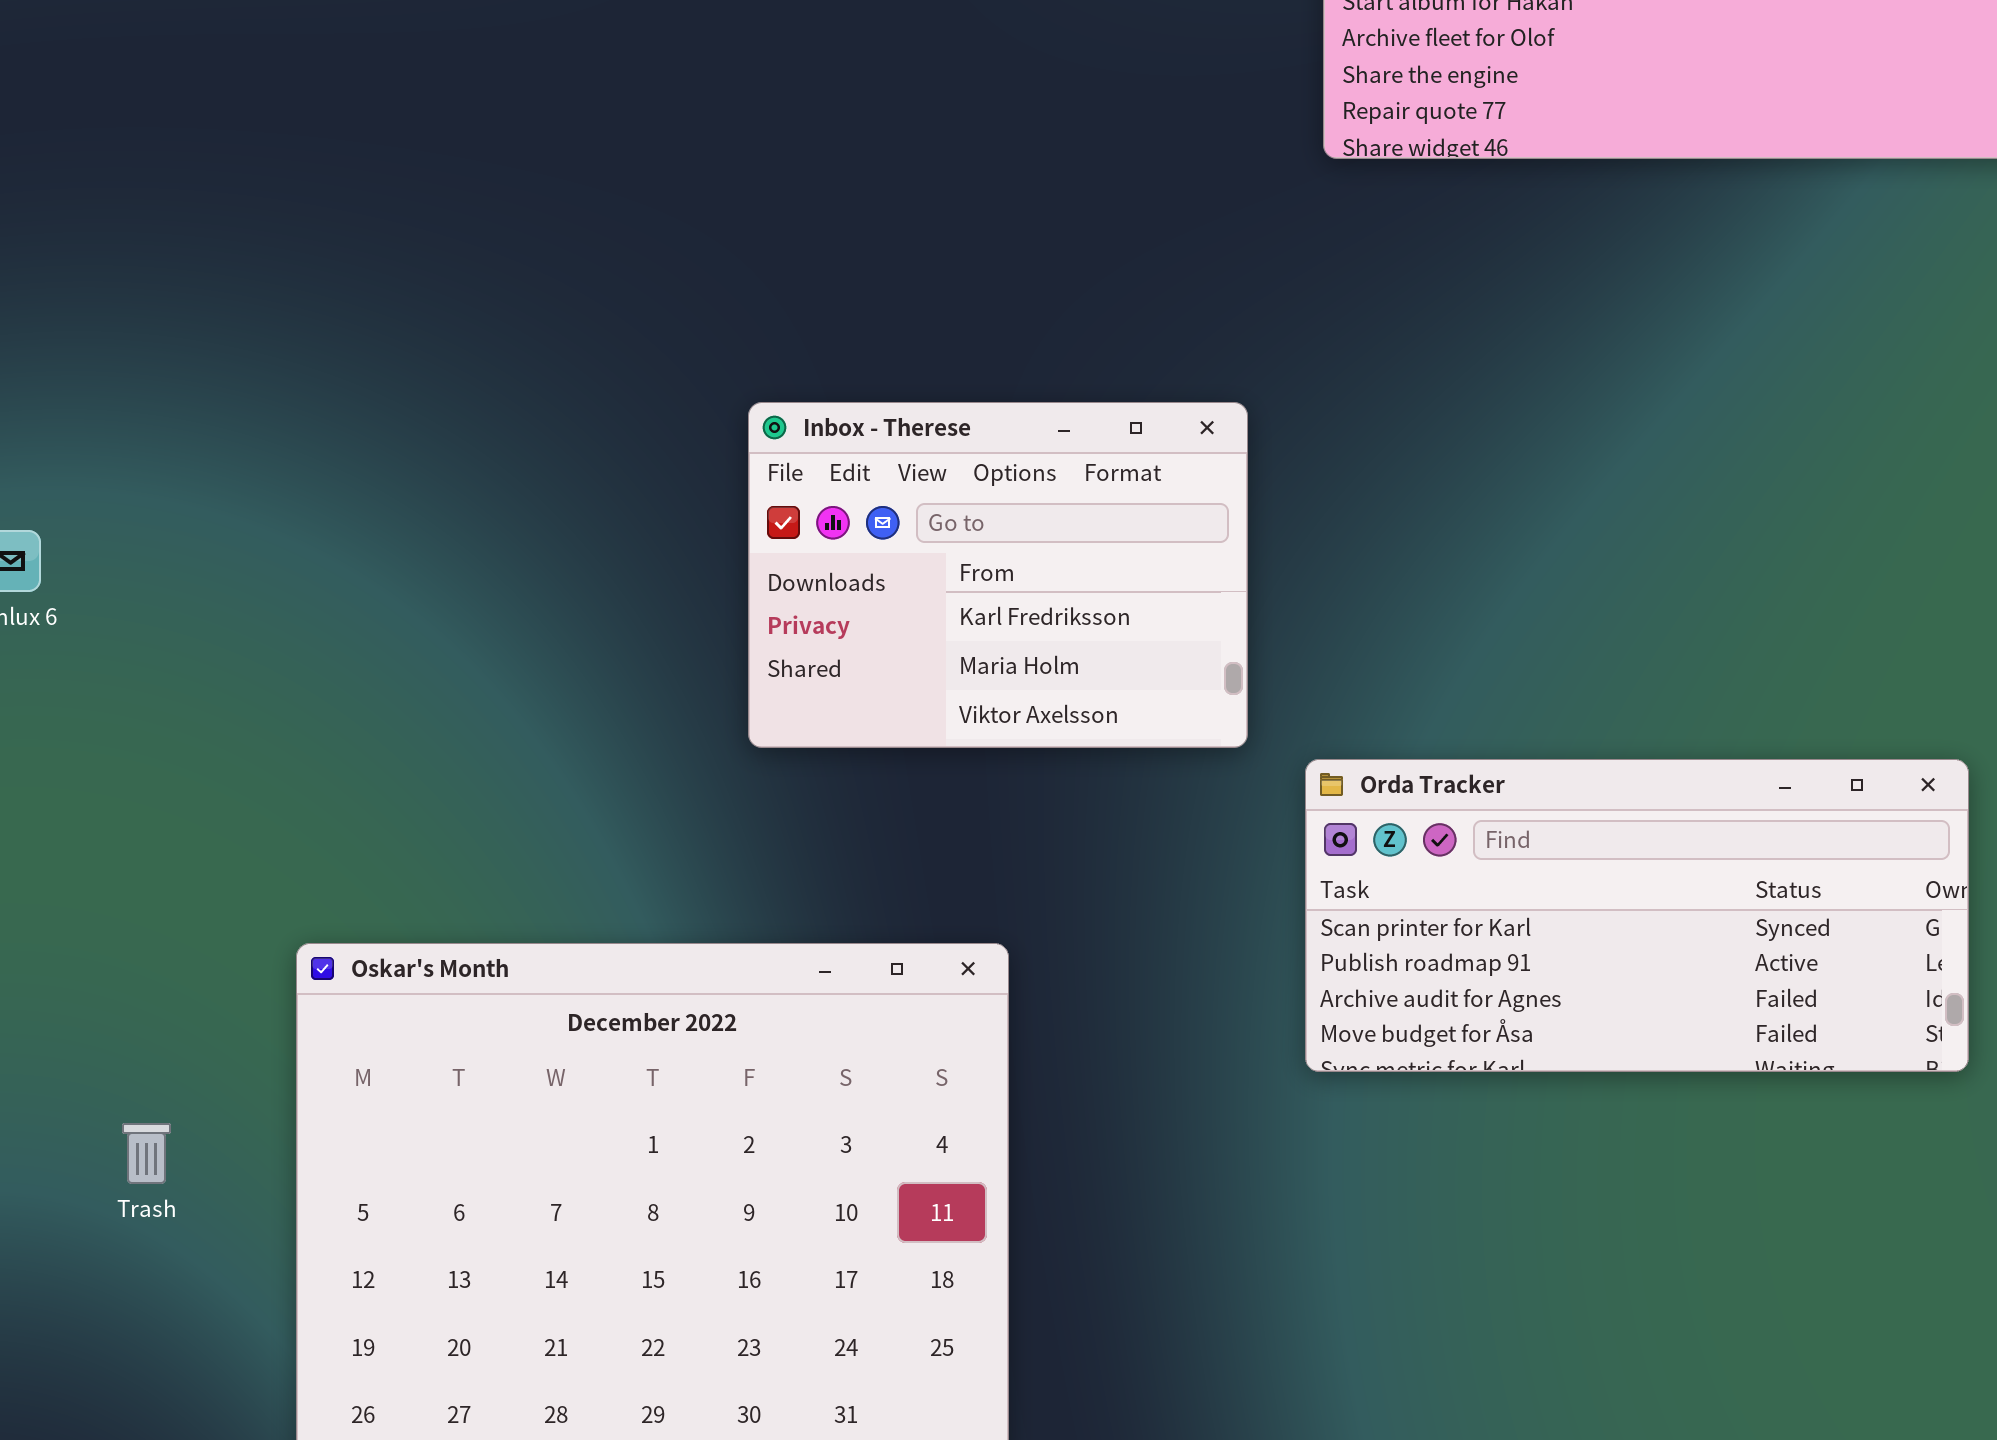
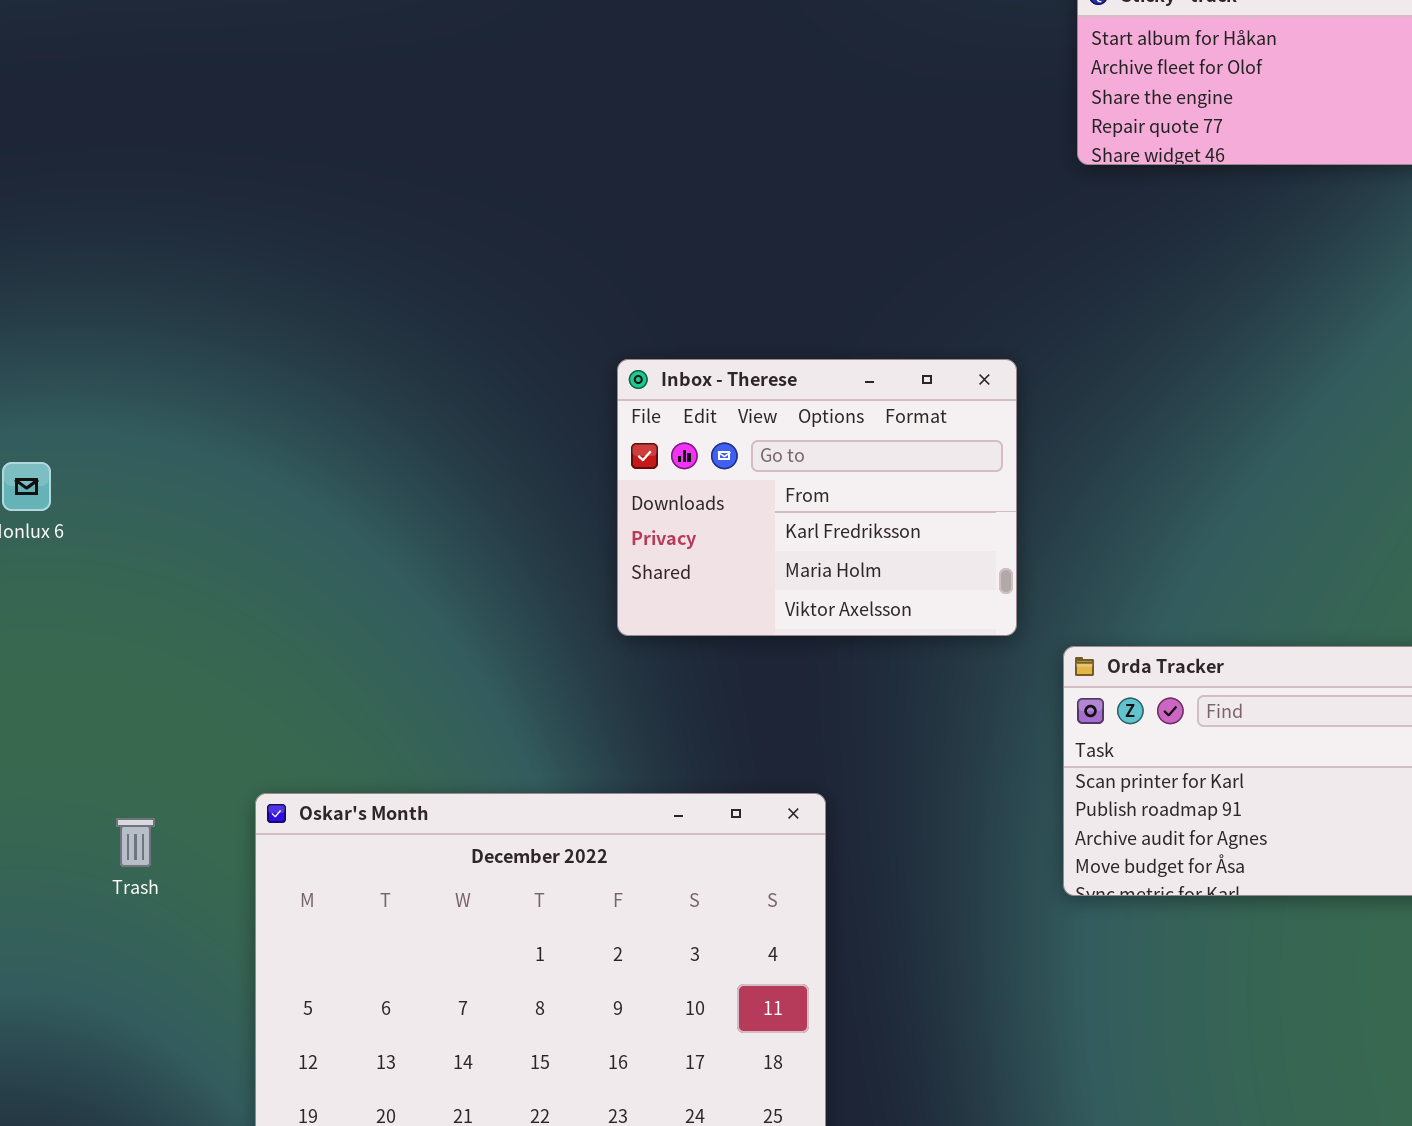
Trash: [122,1123,171,1184] -> [116,818,155,867], moved

